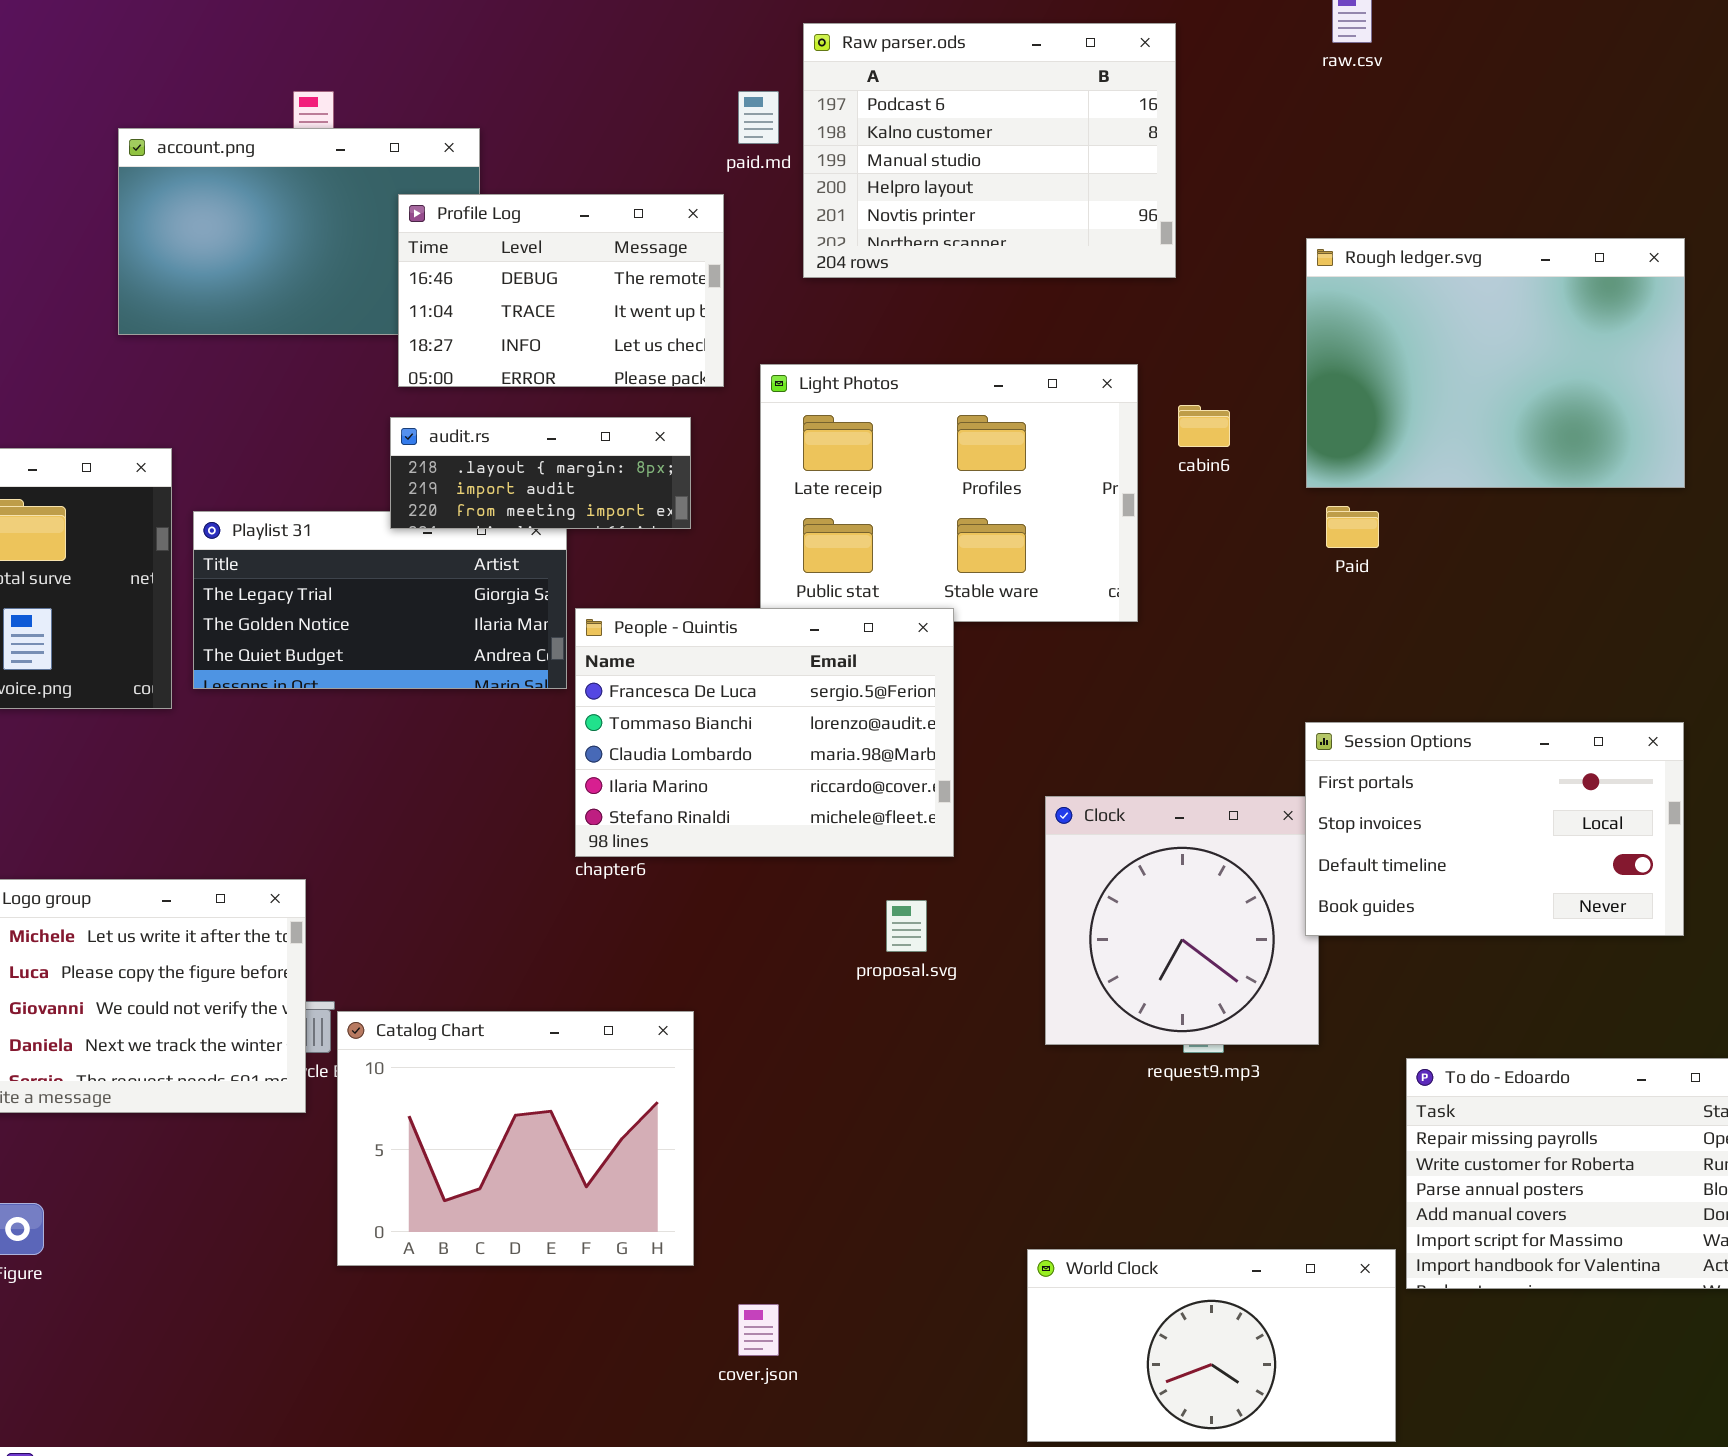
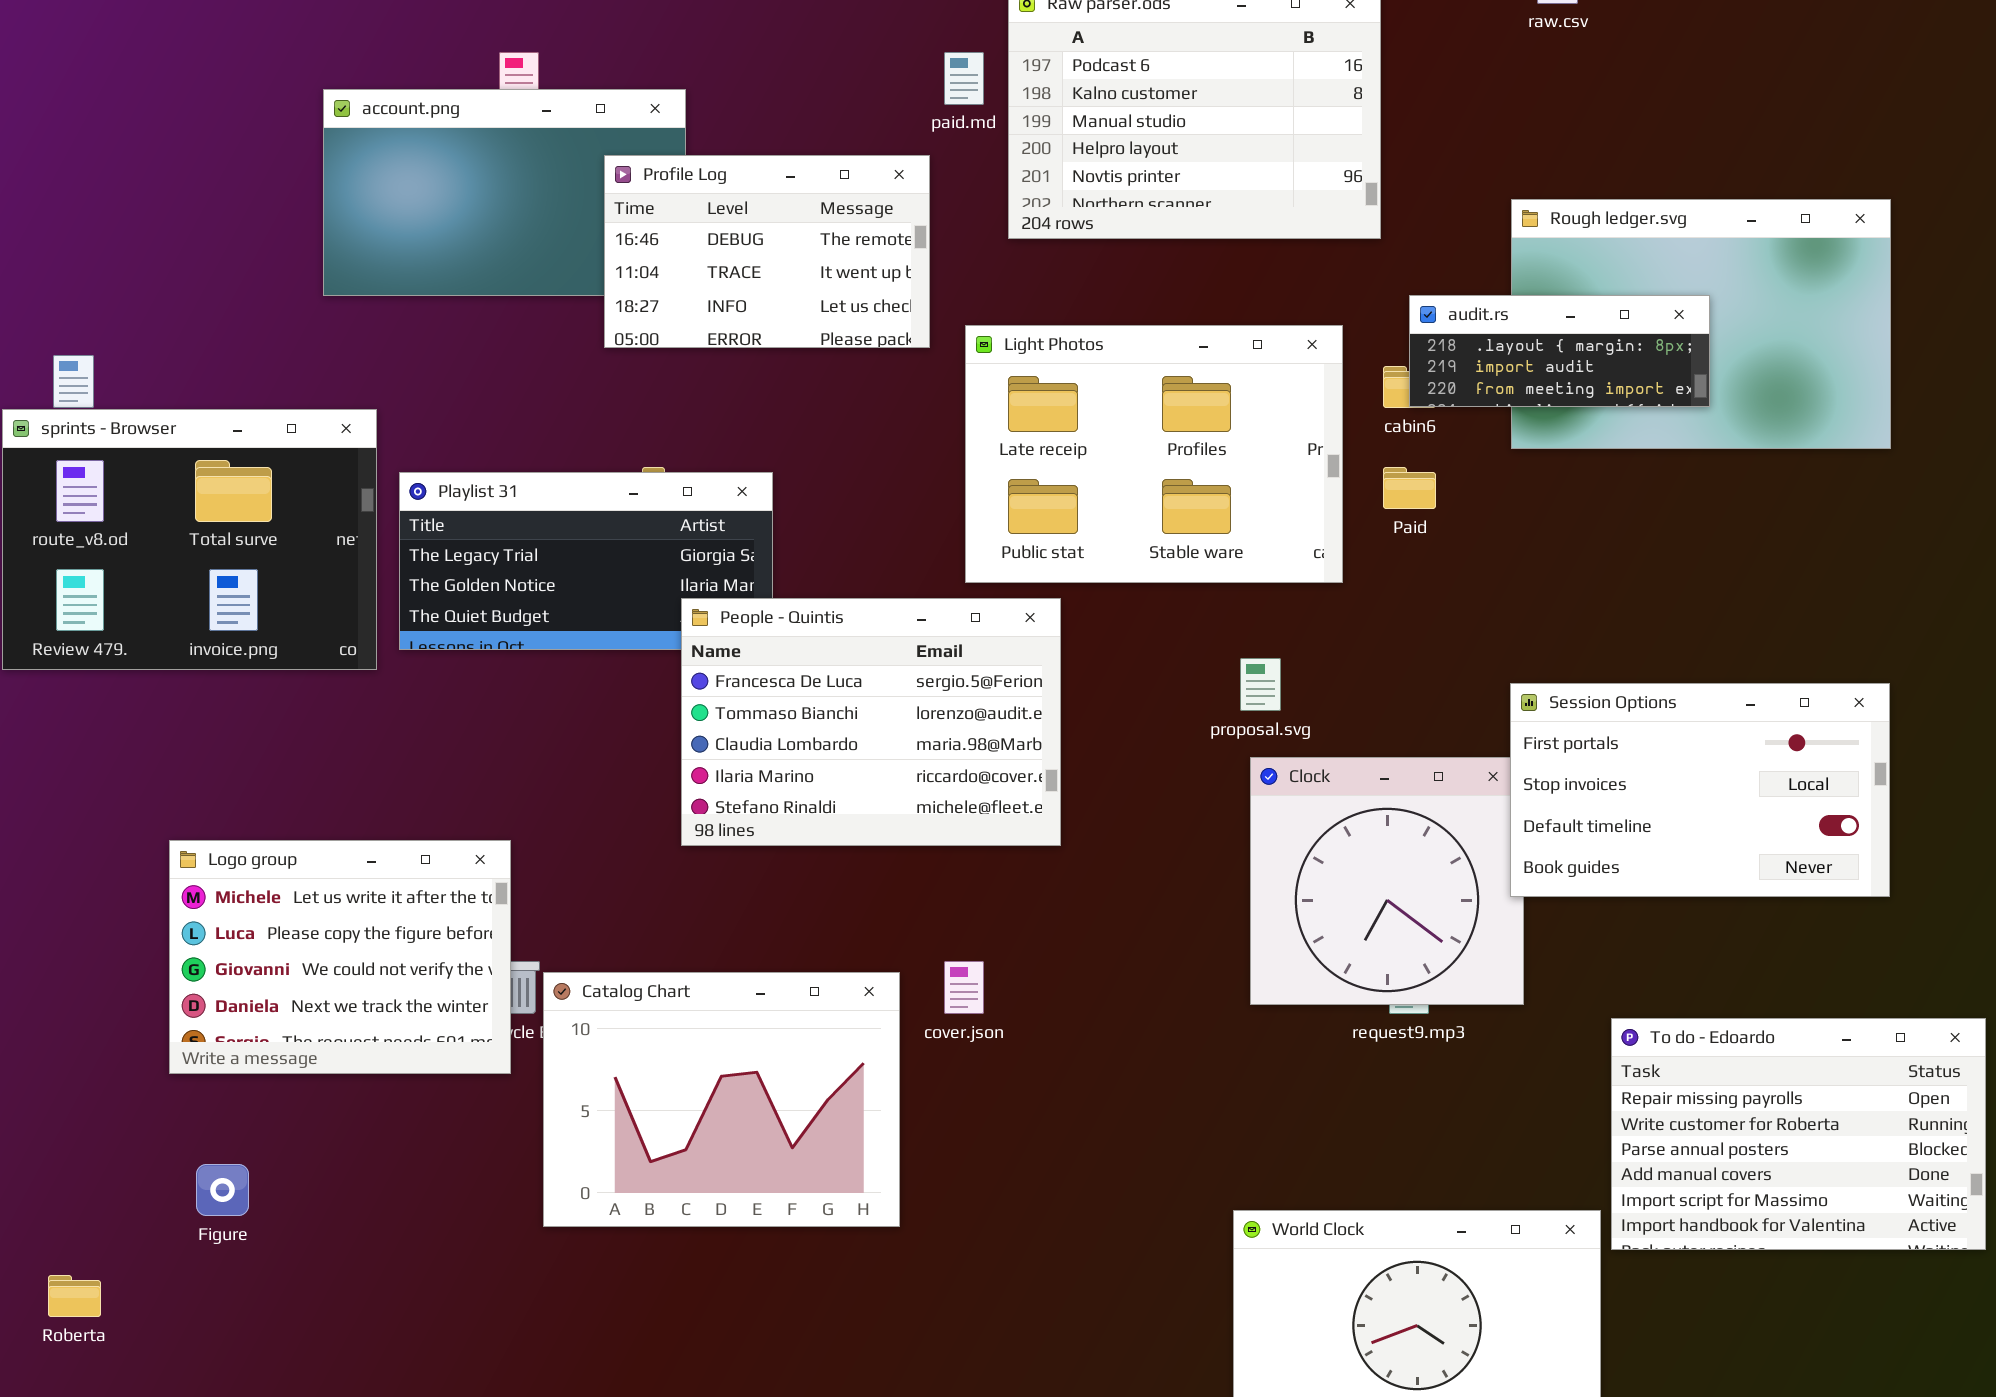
audit.rs: [390,417,691,529] -> [1409,295,1710,407], moved
Paid: [1326,506,1379,548] -> [1383,467,1436,509], moved
People - Quintis: [575,608,954,857] -> [681,598,1061,846], moved
proposal.svg: [886,900,927,952] -> [1240,658,1281,711], moved
cover.json: [738,1304,779,1356] -> [944,961,984,1014], moved

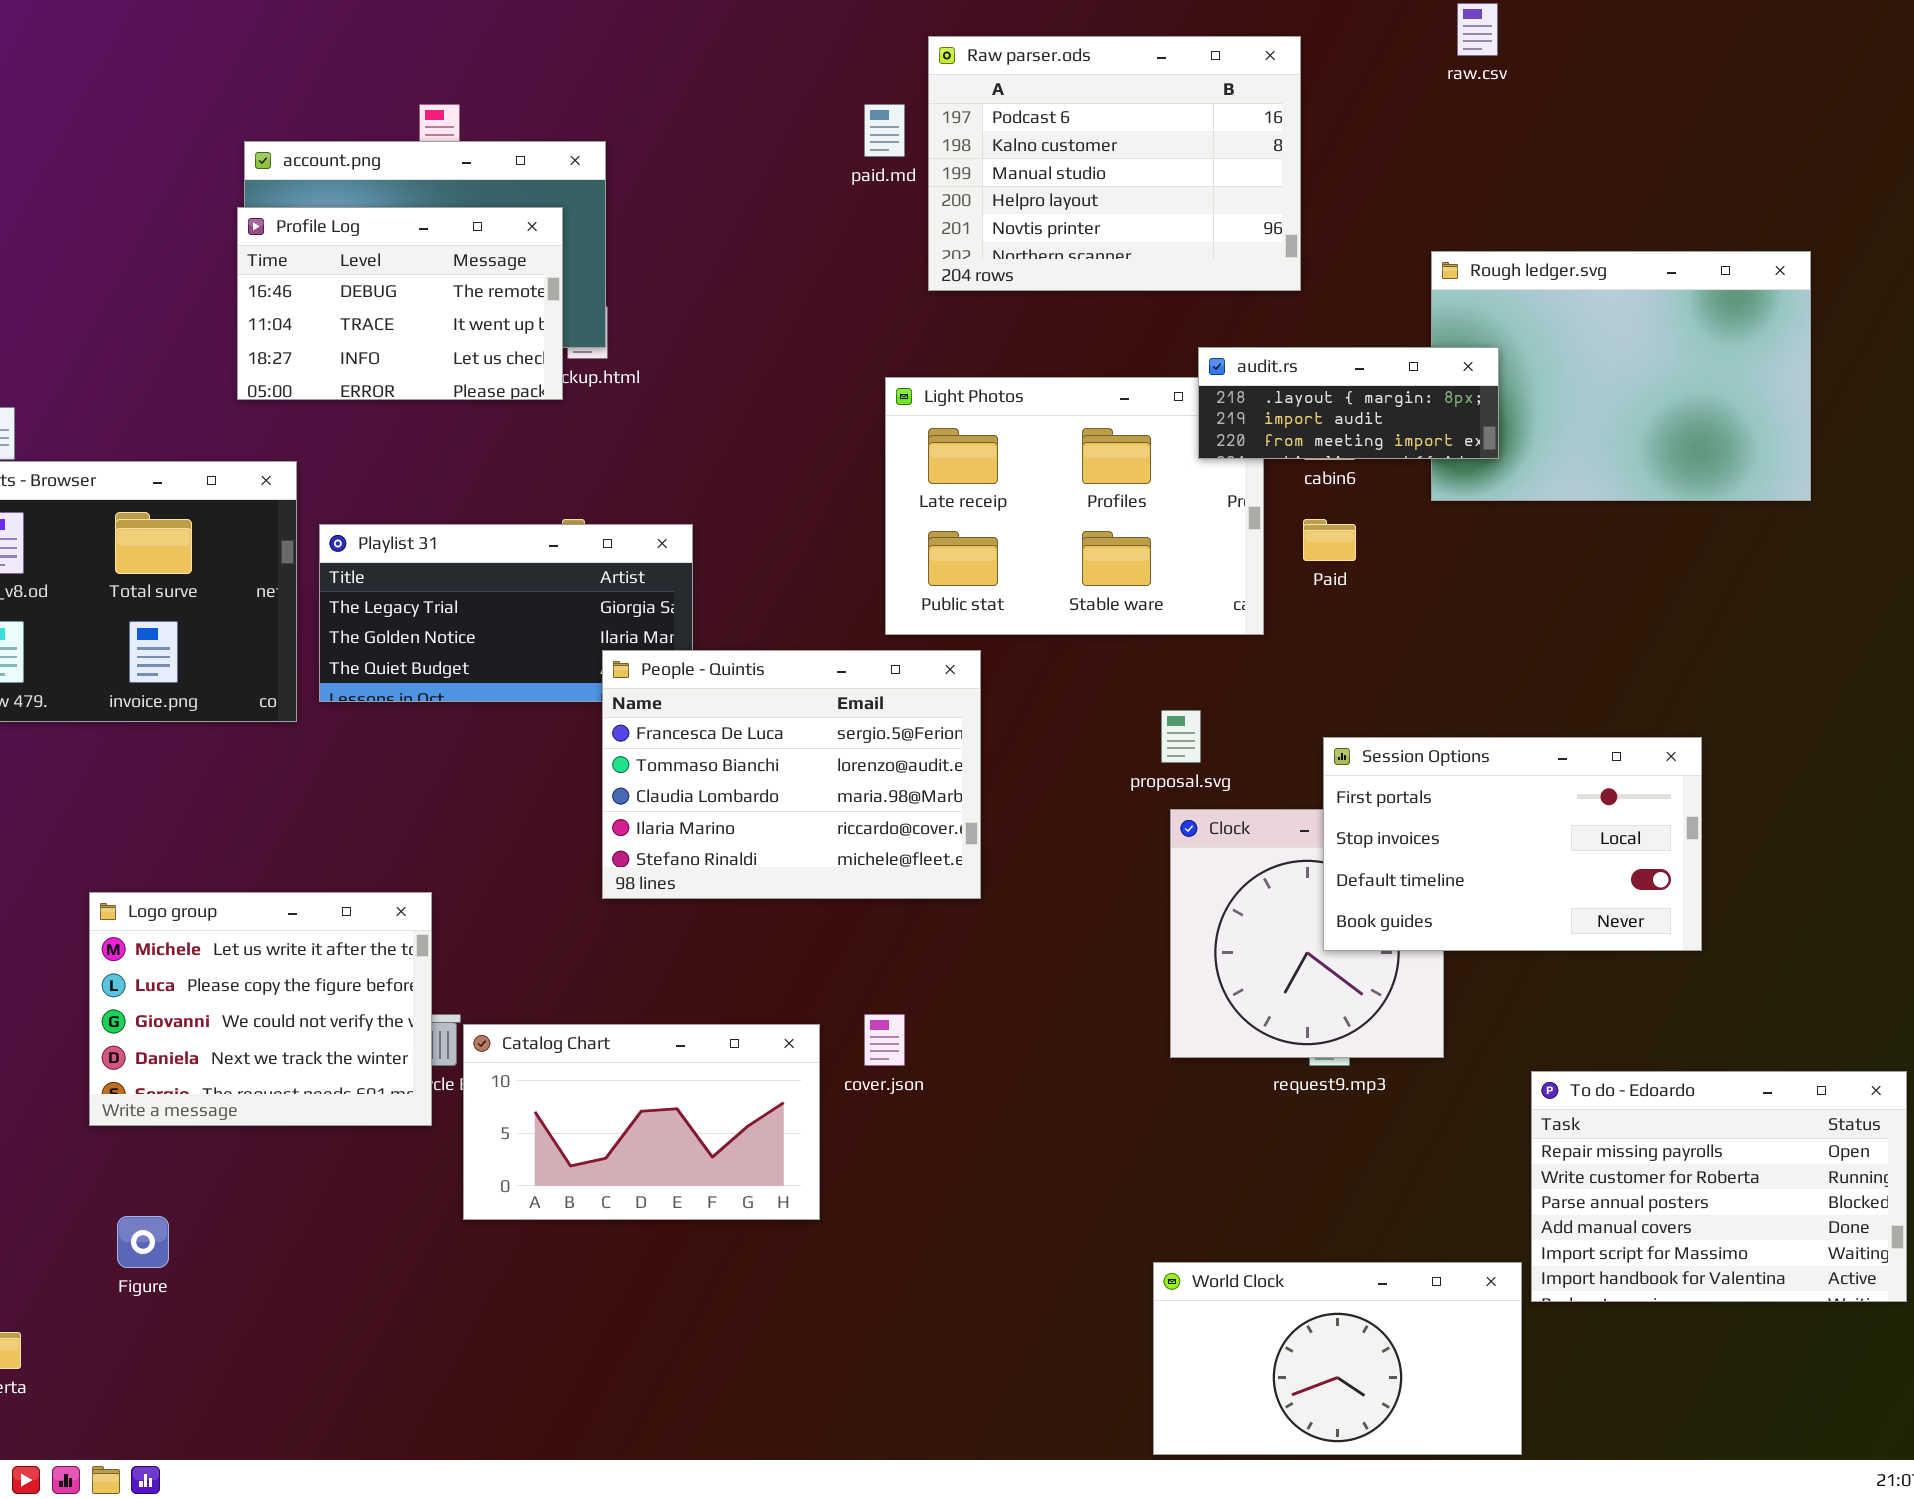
Profile Log: [604,155,930,348] -> [237,207,563,400], moved
audit.rs: [1409,295,1710,407] -> [1198,347,1499,459], moved
Session Options: [1510,683,1890,897] -> [1323,737,1702,951], moved
Catalog Chart: [543,972,900,1227] -> [463,1024,820,1220], resized

